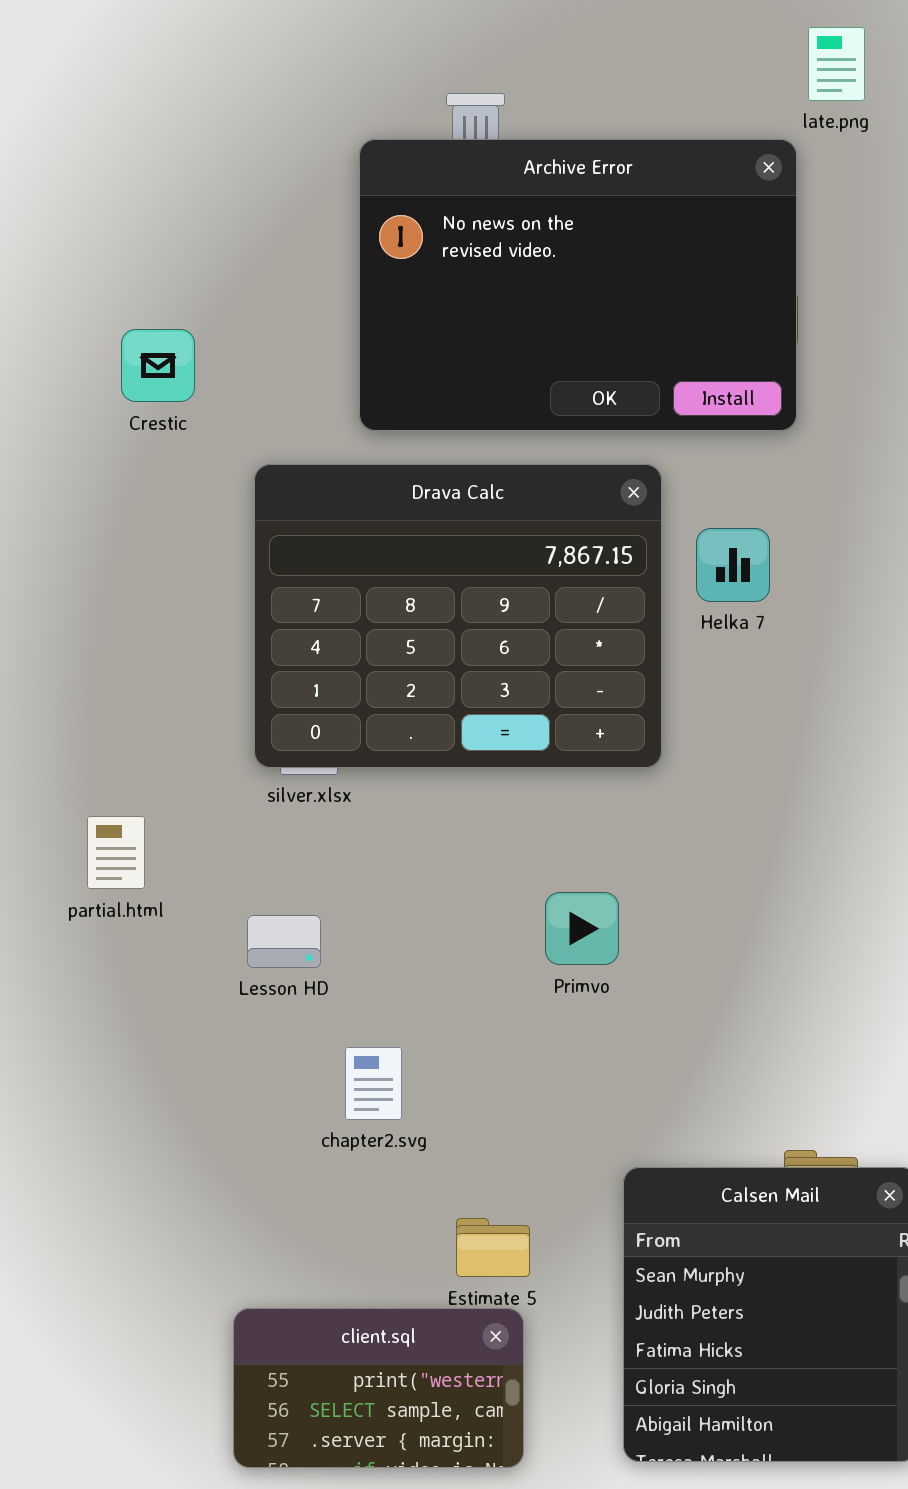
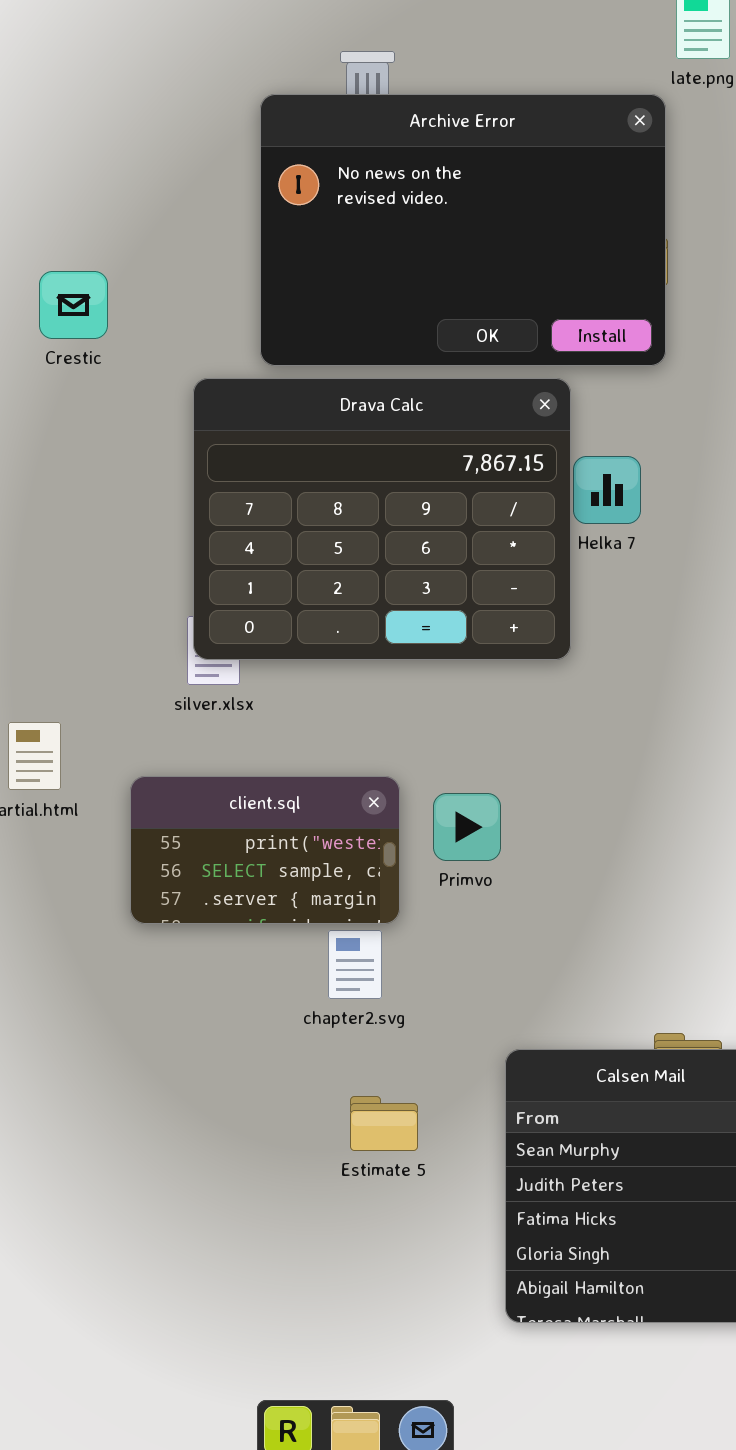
Drava Calc: [254,464,662,768] -> [193,378,571,660], moved
chapter2.svg: [345,1047,402,1120] -> [328,930,382,999], moved
client.sql: [233,1308,524,1468] -> [130,776,400,924], moved

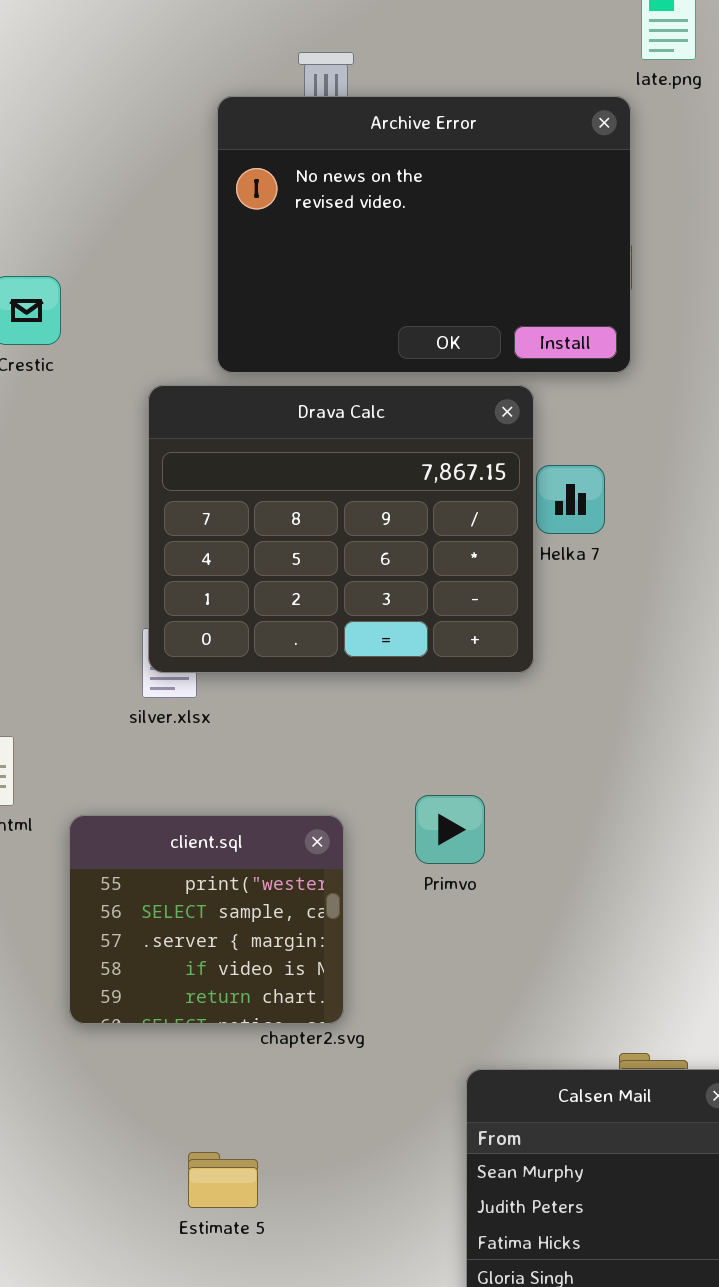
client.sql: [130,776,400,924] -> [69,815,344,1024], moved, resized
Primvo: [433,793,501,861] -> [415,795,485,864], moved
Estimate 5: [350,1096,418,1151] -> [188,1152,258,1208], moved

